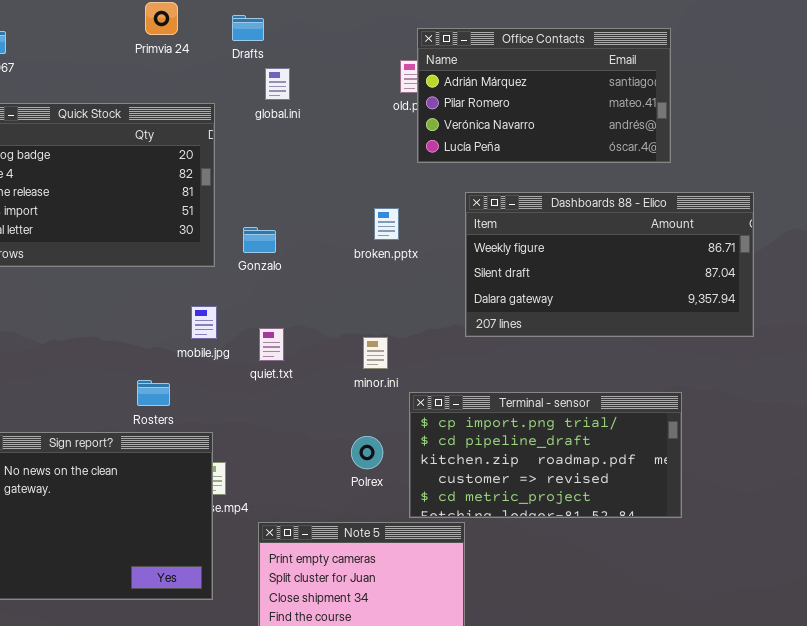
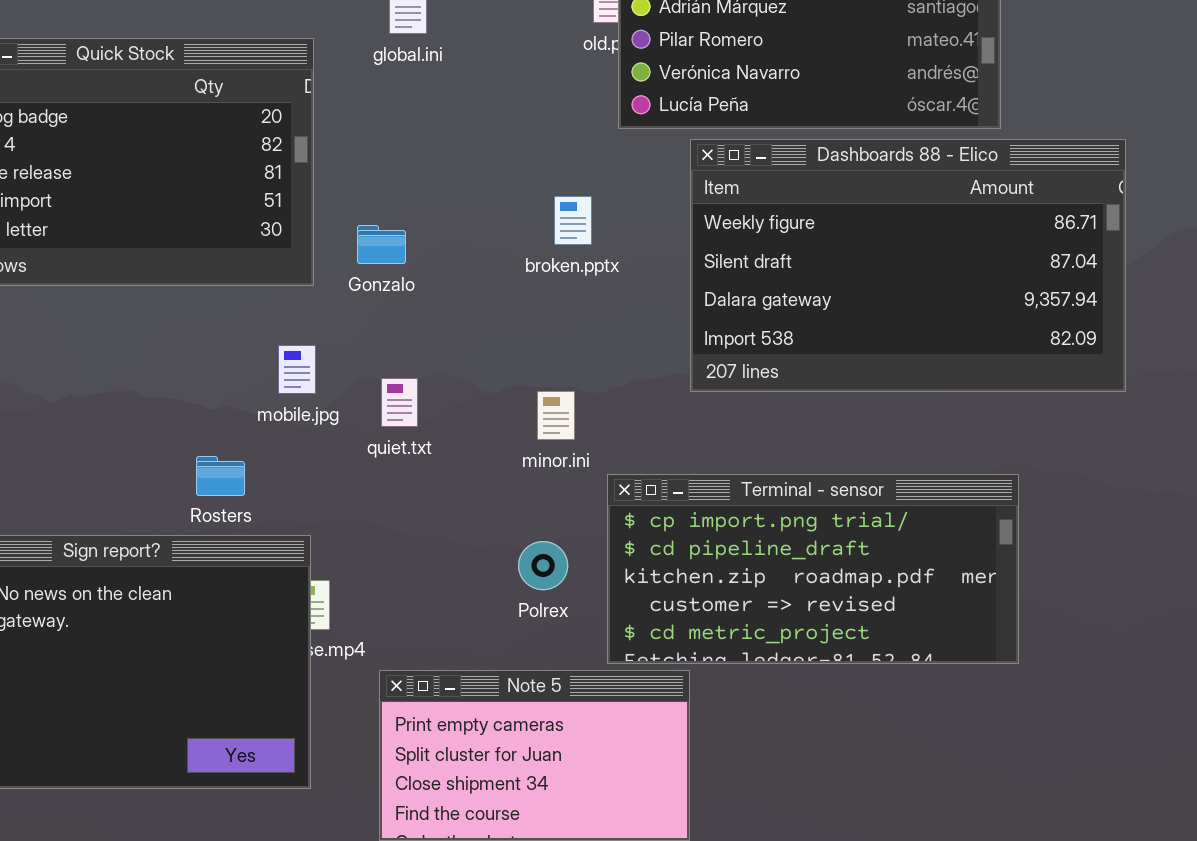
Dashboards 88 - Elico: [465,192,754,337] -> [690,139,1126,392], resized

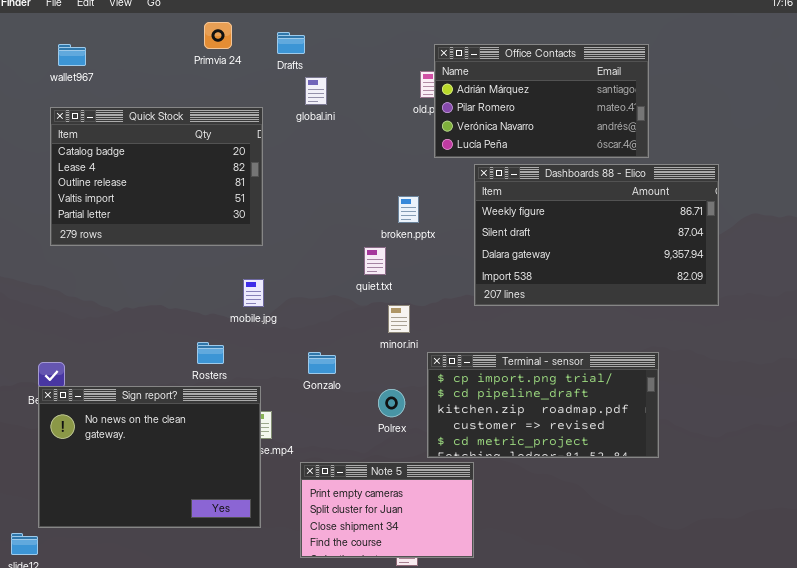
Gonzalo: [357,225,406,264] -> [308,352,336,374], moved
quiet.txt: [381,378,418,427] -> [364,247,386,275], moved

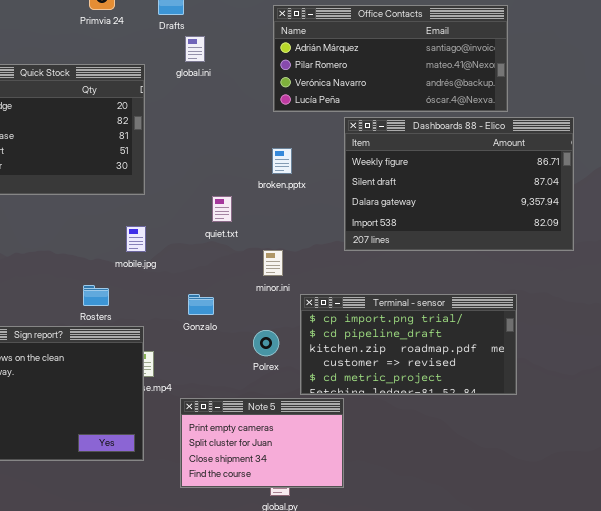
Office Contacts: [434,44,649,158] -> [273,5,508,112], resized
quiet.txt: [364,247,386,275] -> [212,196,232,222], moved

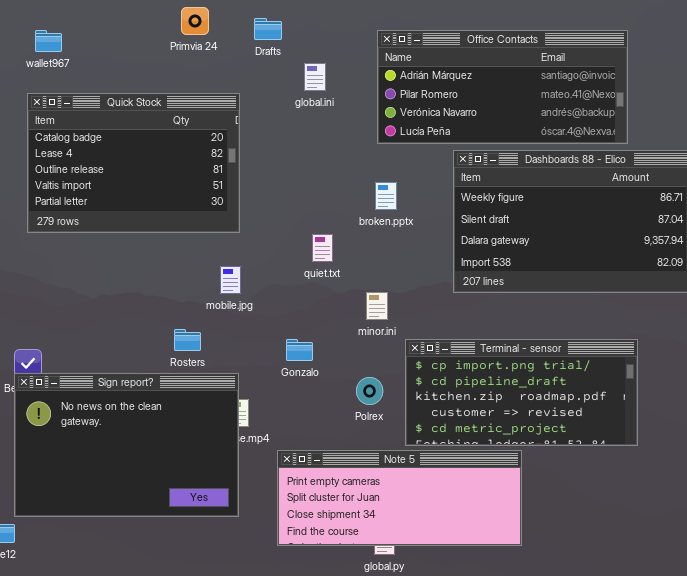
global.ini: [185,36,205,62] -> [304,63,326,91], moved
Note 5: [180,398,344,488] -> [277,450,522,546], resized

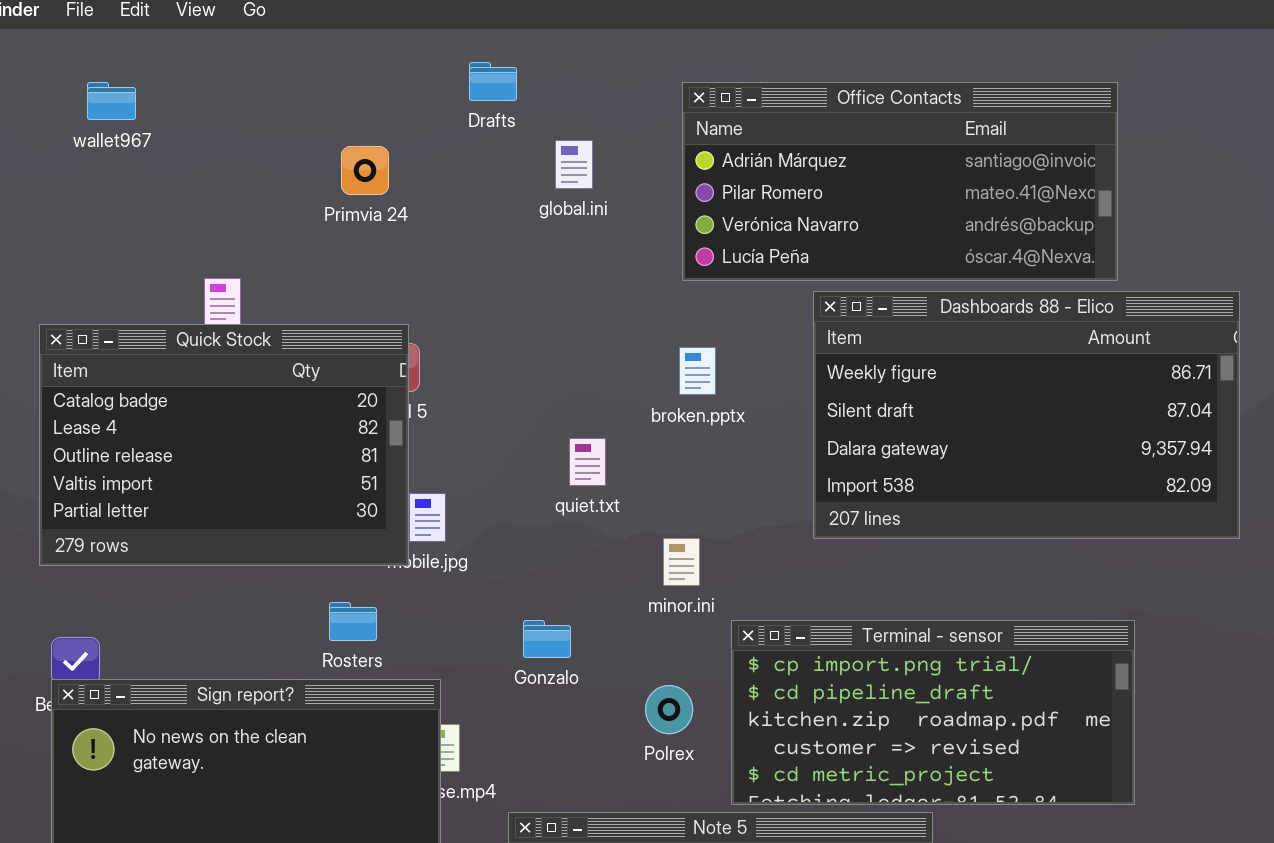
Primvia 24: [181,7,209,35] -> [341,146,389,195], moved
Quick Stock: [27,93,240,233] -> [39,324,409,566], moved

